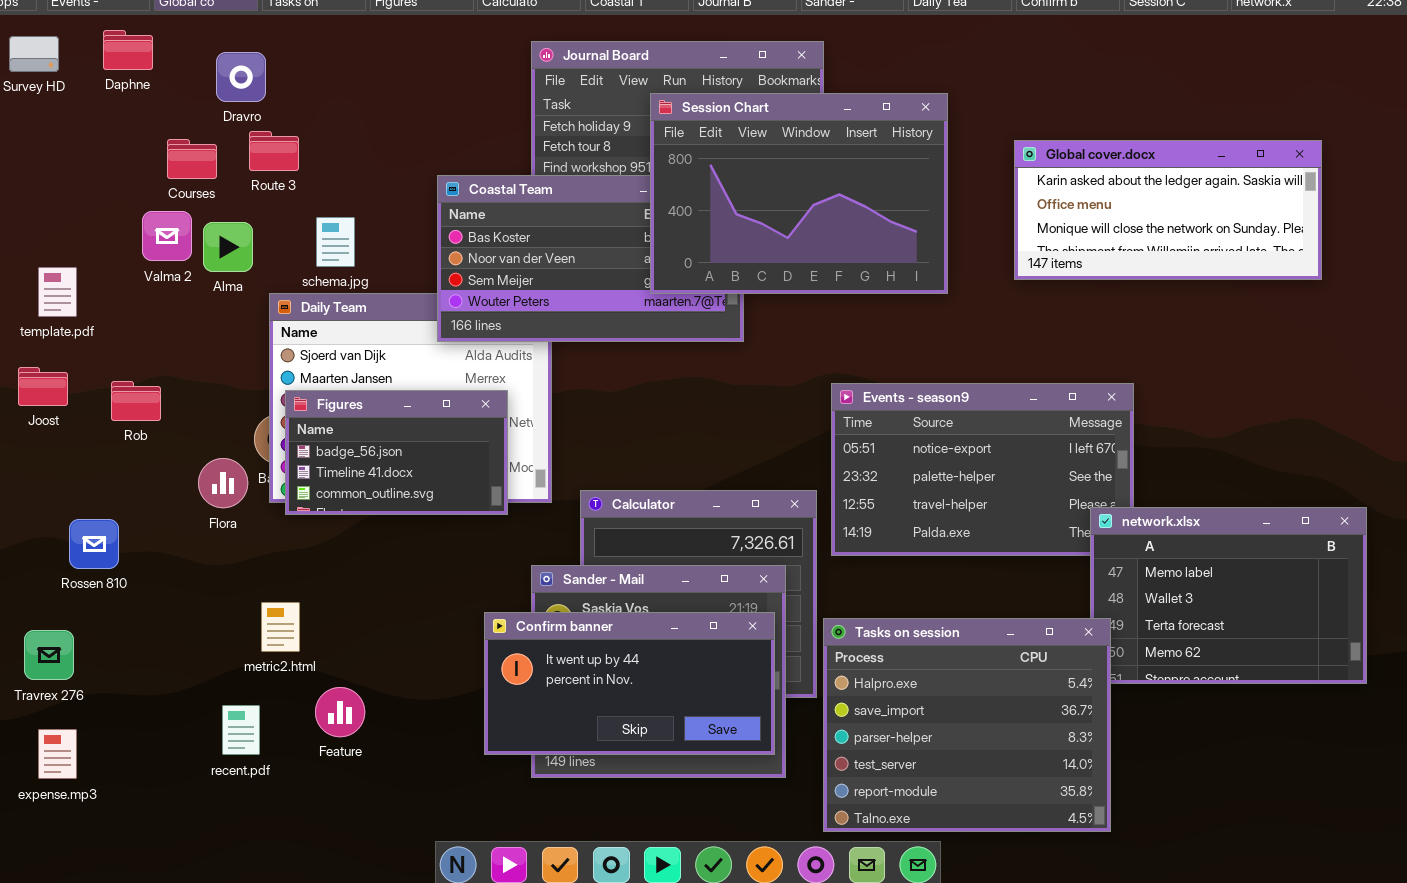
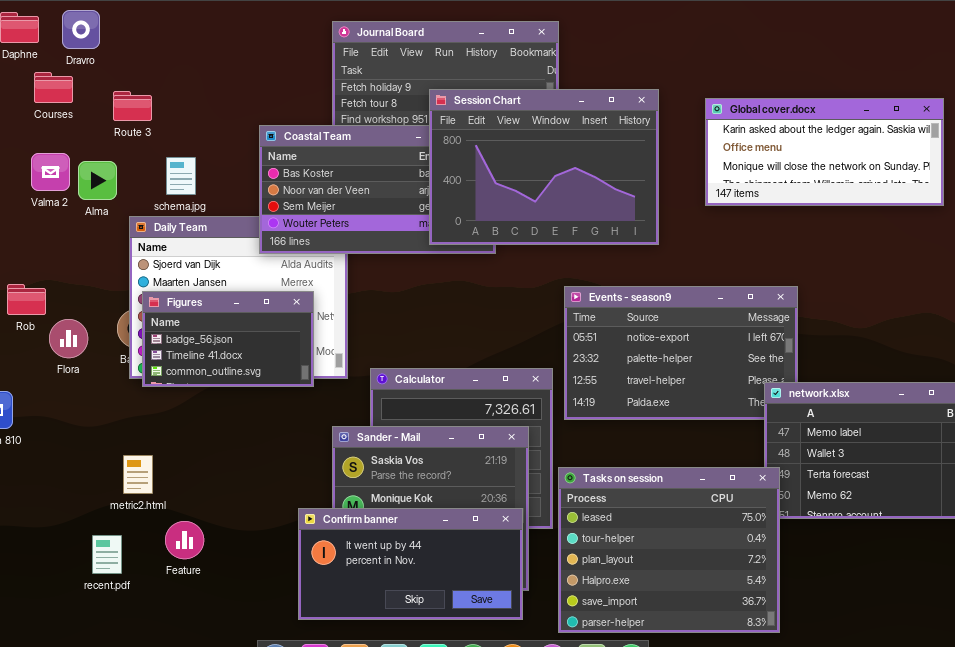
Dravro: [216,52,266,102] -> [62,10,100,49], moved
Session Chart: [650,93,948,294] -> [429,89,659,245], moved
Courses: [167,139,217,179] -> [34,72,73,103], moved
Flora: [198,458,248,508] -> [49,319,88,358], moved
Confirm banner: [484,612,775,755] -> [298,508,523,620], moved
Tasks on session: [823,618,1111,832] -> [558,467,780,633], scrolled up 3 rows

